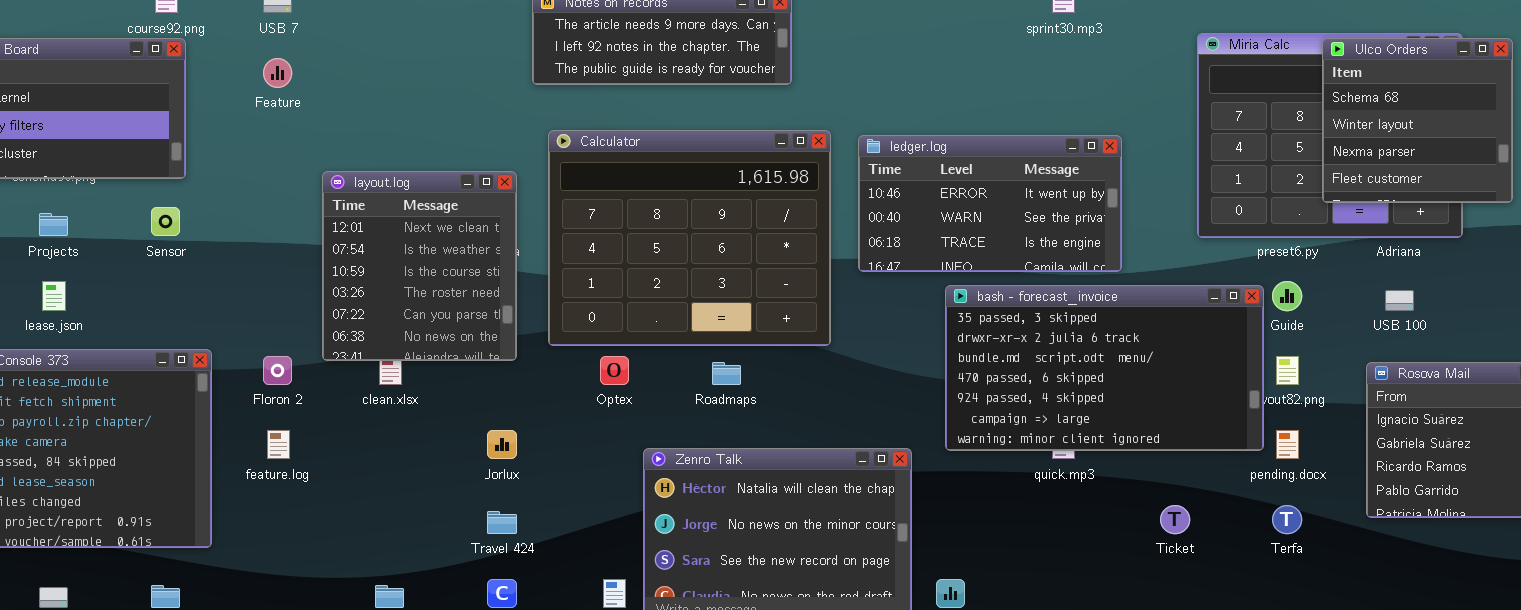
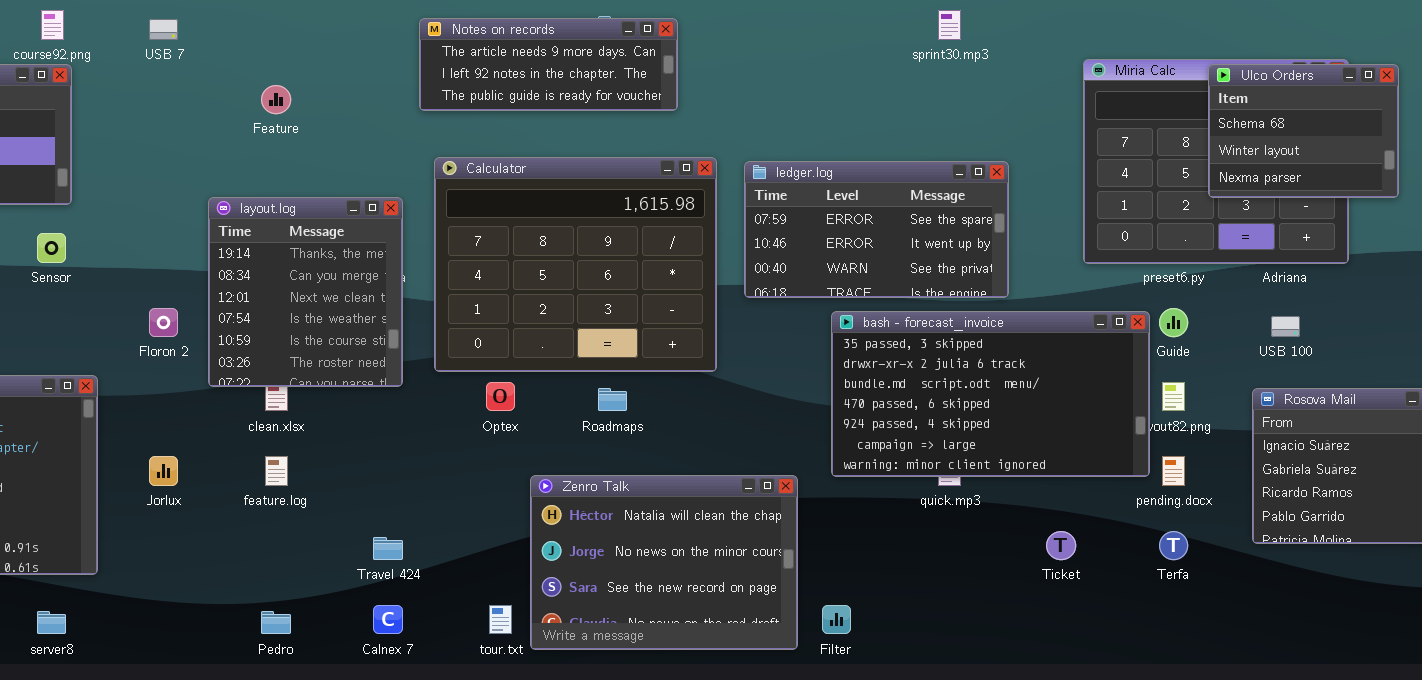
Ulco Orders: [1322,38,1513,203] -> [1208,64,1399,198], resized
Feature: [263,58,292,88] -> [261,85,291,114], moved
ledger.log: [858,135,1122,272] -> [744,161,1009,298], scrolled up 1 row
layout.log: [322,171,517,361] -> [208,197,403,387], scrolled up 2 rows
Floron 2: [263,356,292,385] -> [149,308,178,337], moved
feature.log: [267,430,290,459] -> [265,456,288,486], moved
Jorlux: [487,430,517,459] -> [149,456,178,486], moved

